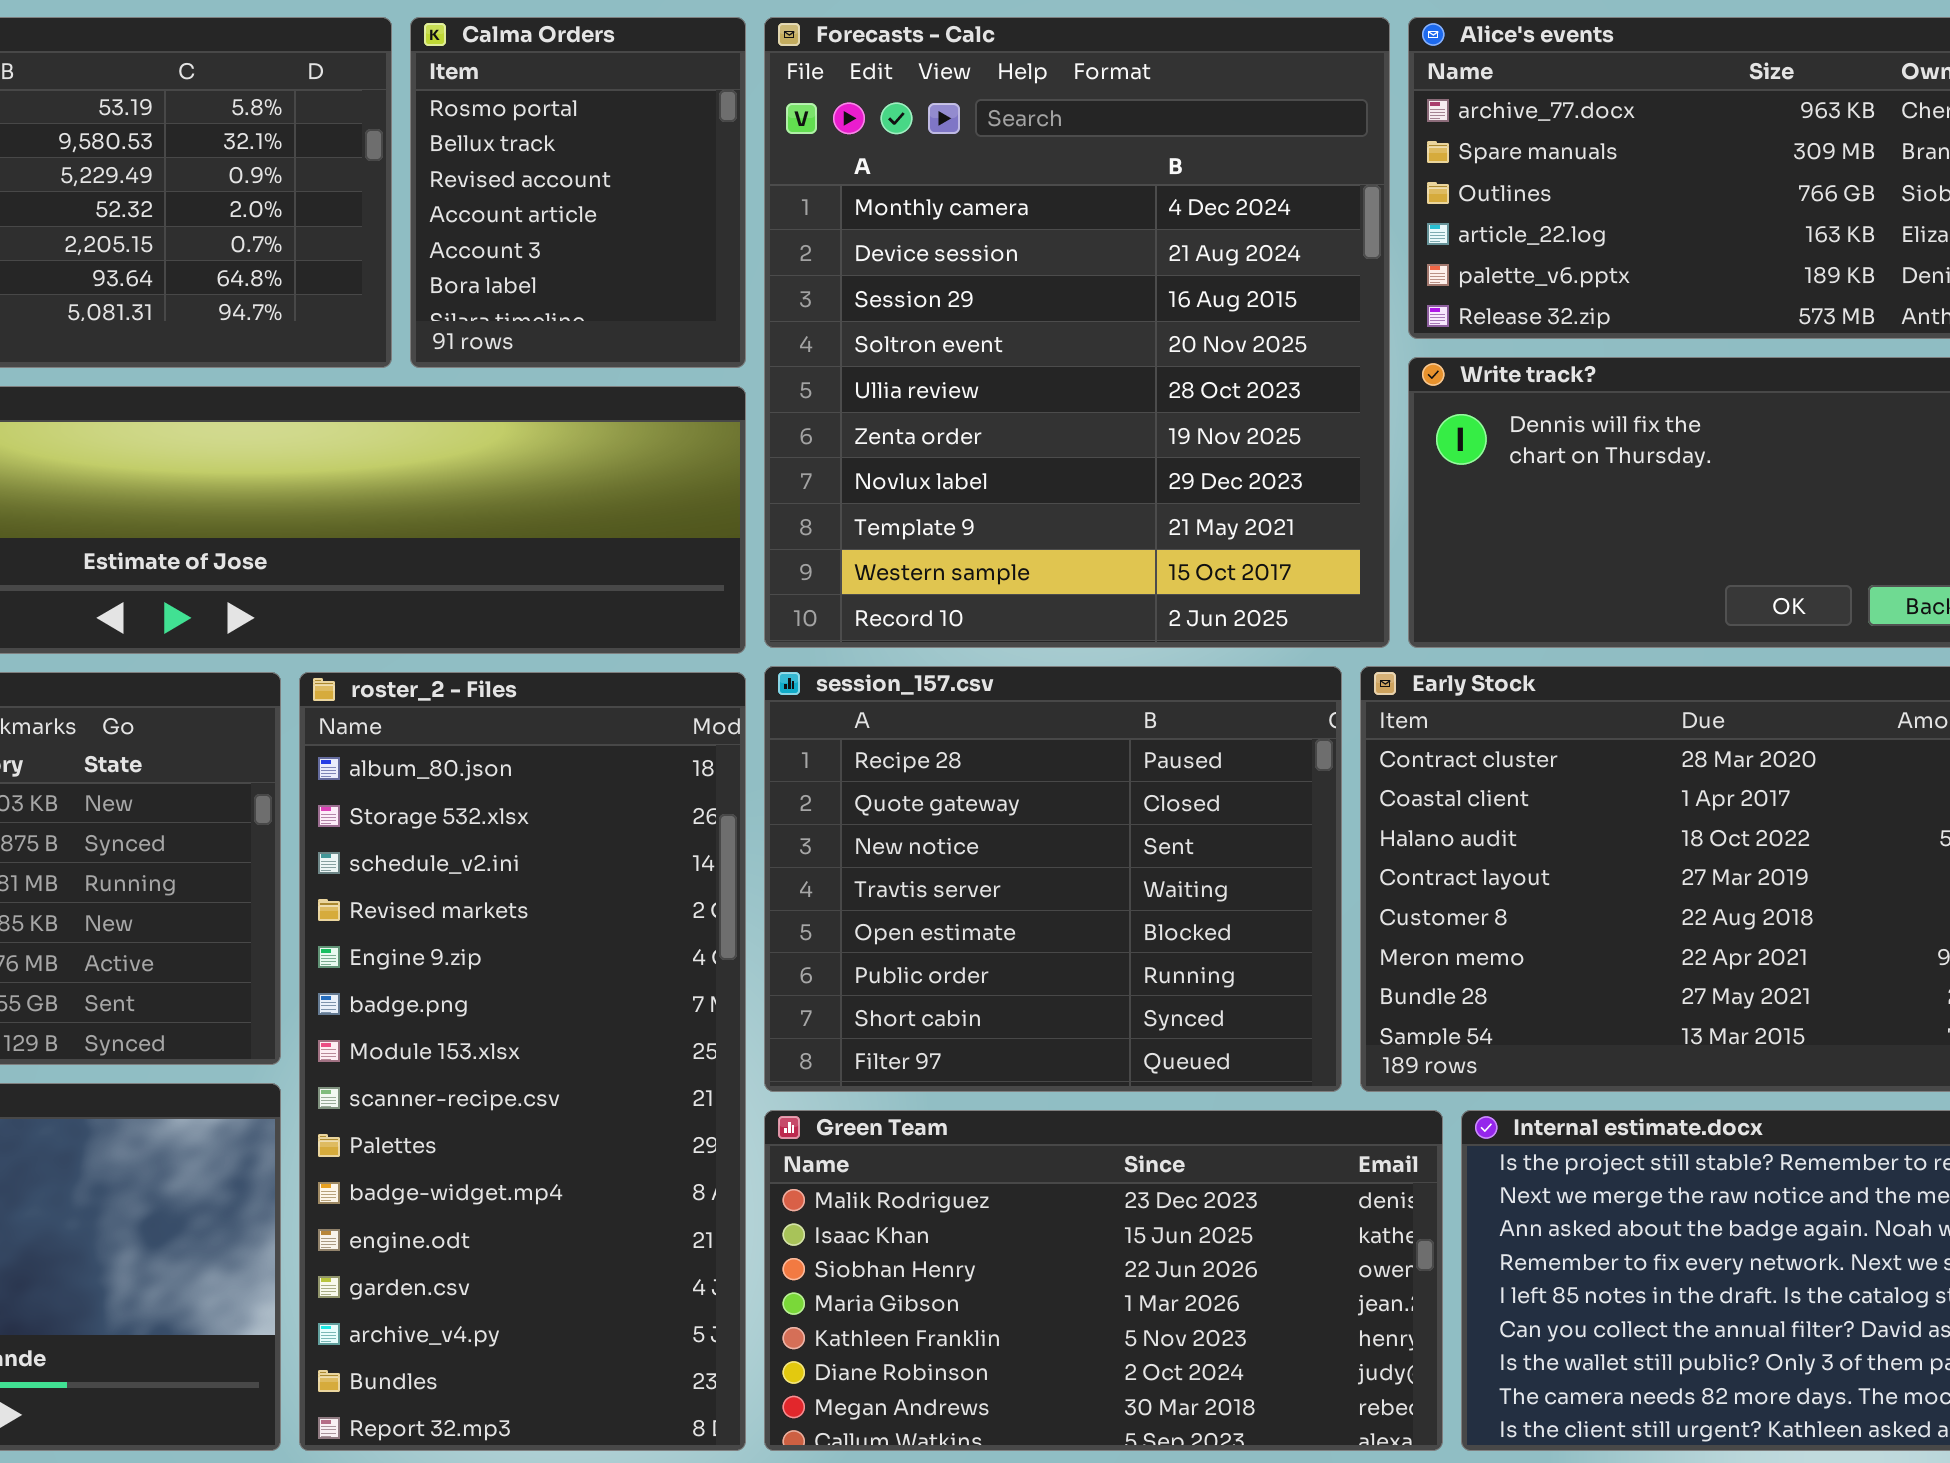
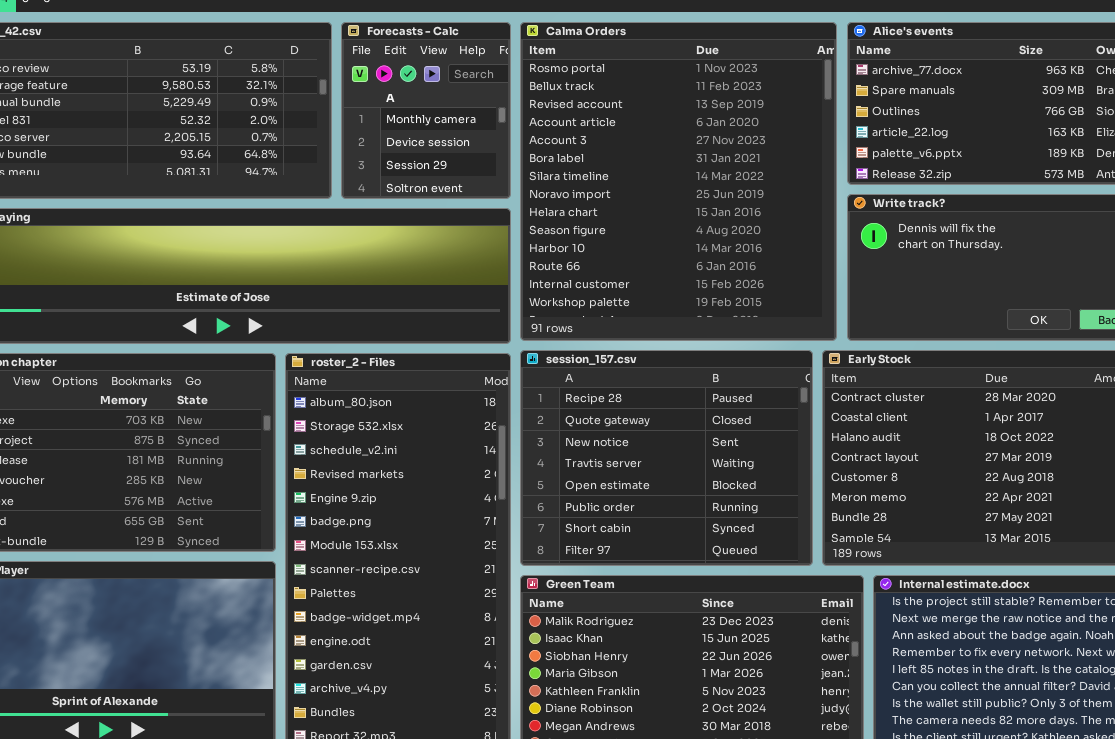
Calma Orders: [410,17,746,368] -> [520,22,837,341], moved, resized
Forecasts - Calc: [764,17,1390,648] -> [341,22,511,199], moved, resized

